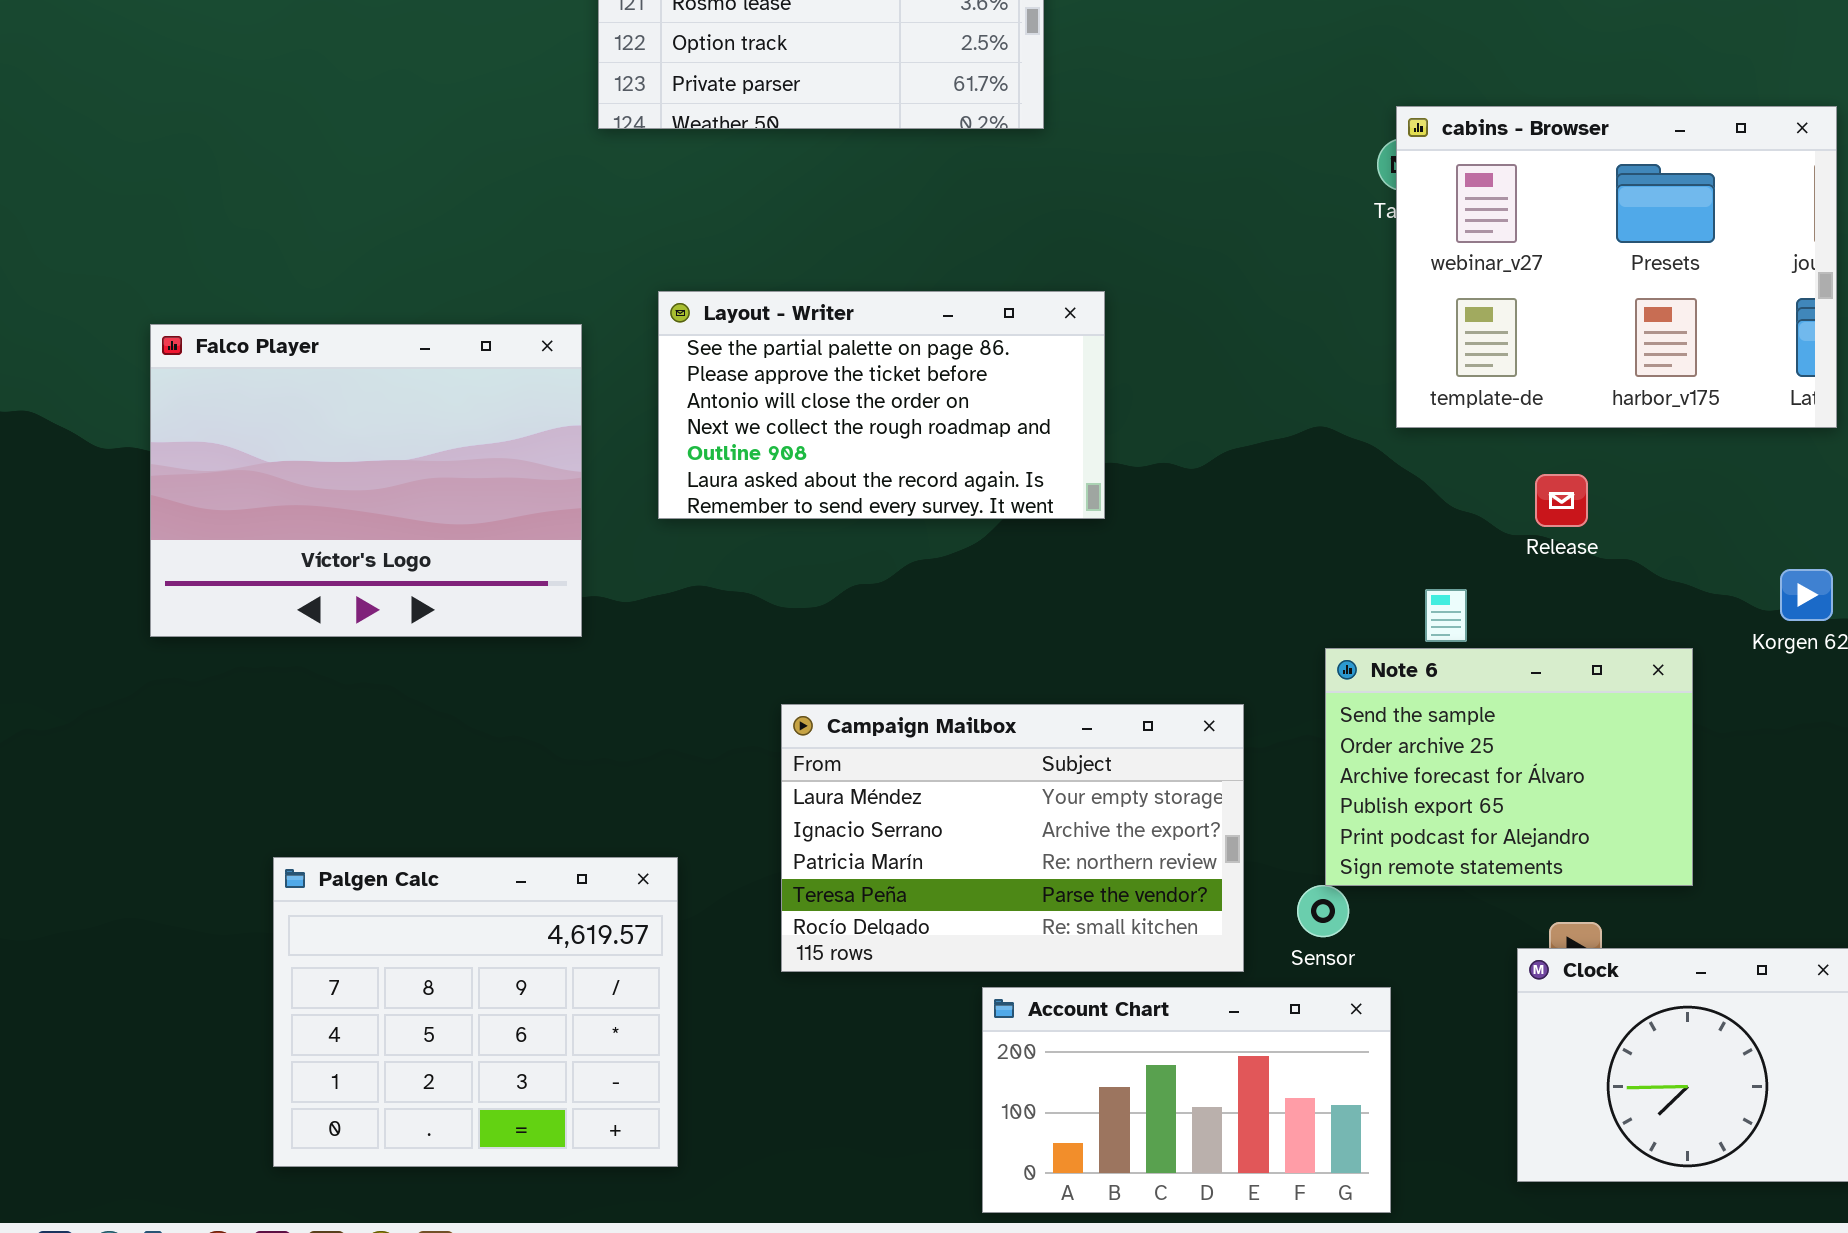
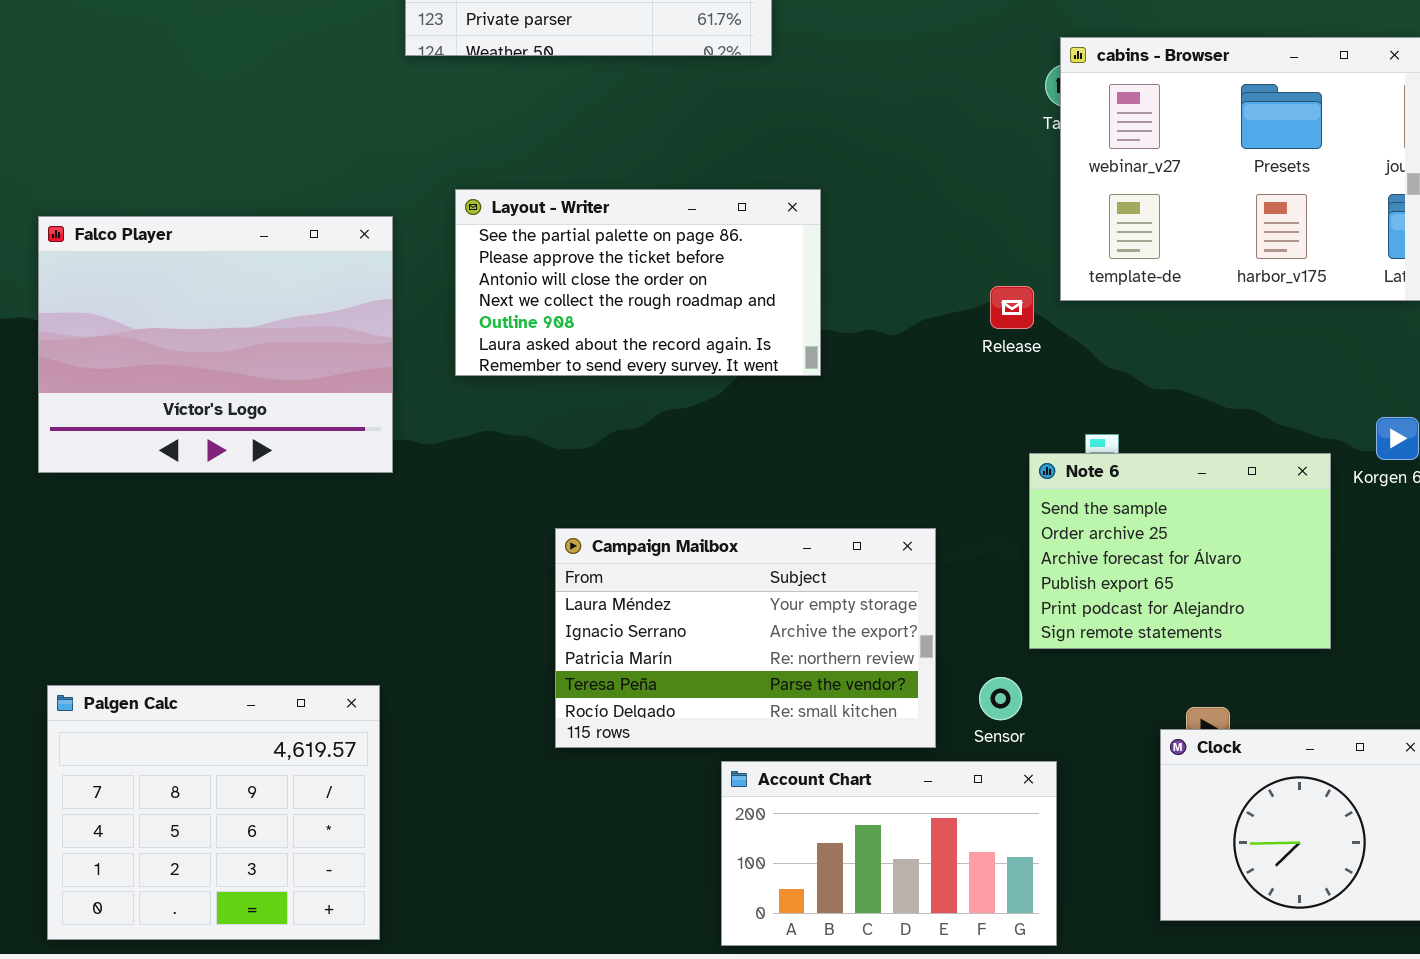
Release: [1535,474,1588,527] -> [990,286,1034,329], moved
Note 6: [1325,648,1693,886] -> [1029,453,1331,649], moved
Palgen Calc: [273,857,678,1167] -> [47,685,380,940], moved

